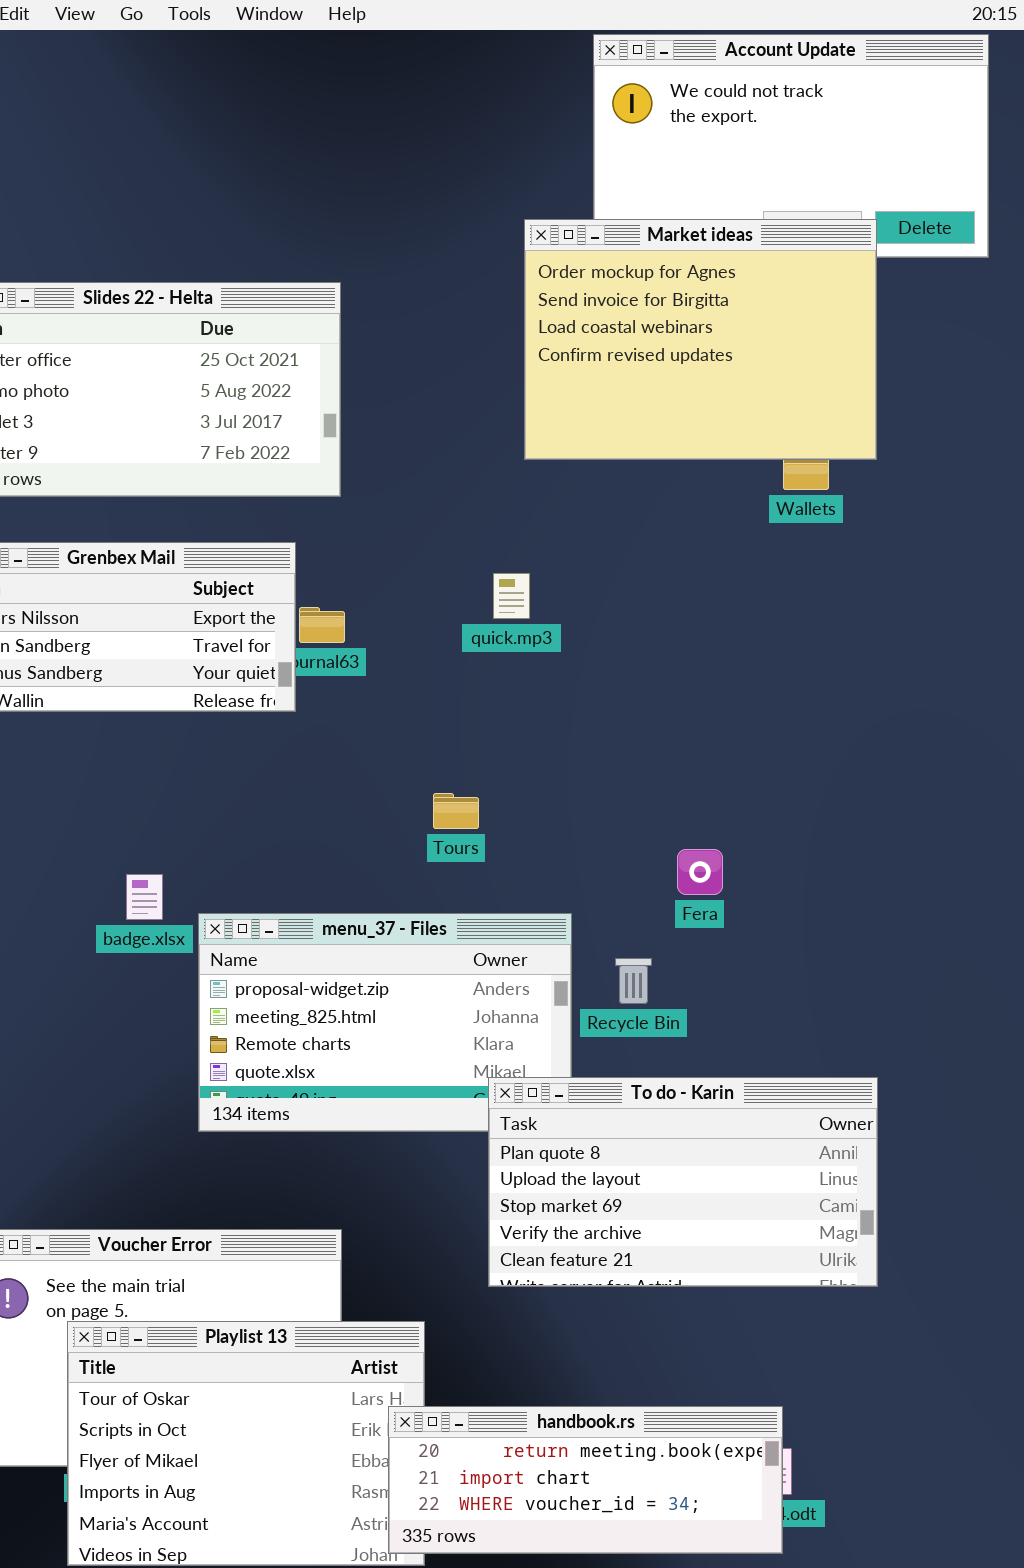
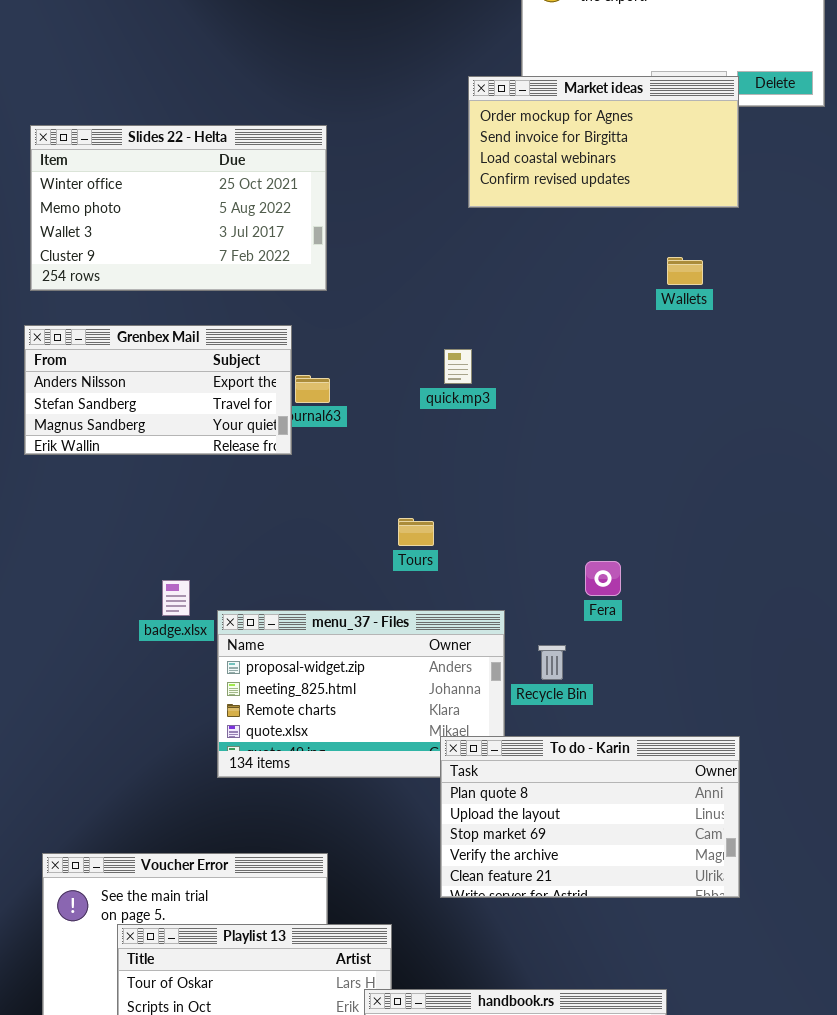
Market ideas: [524,219,877,460] -> [468,76,739,208], resized

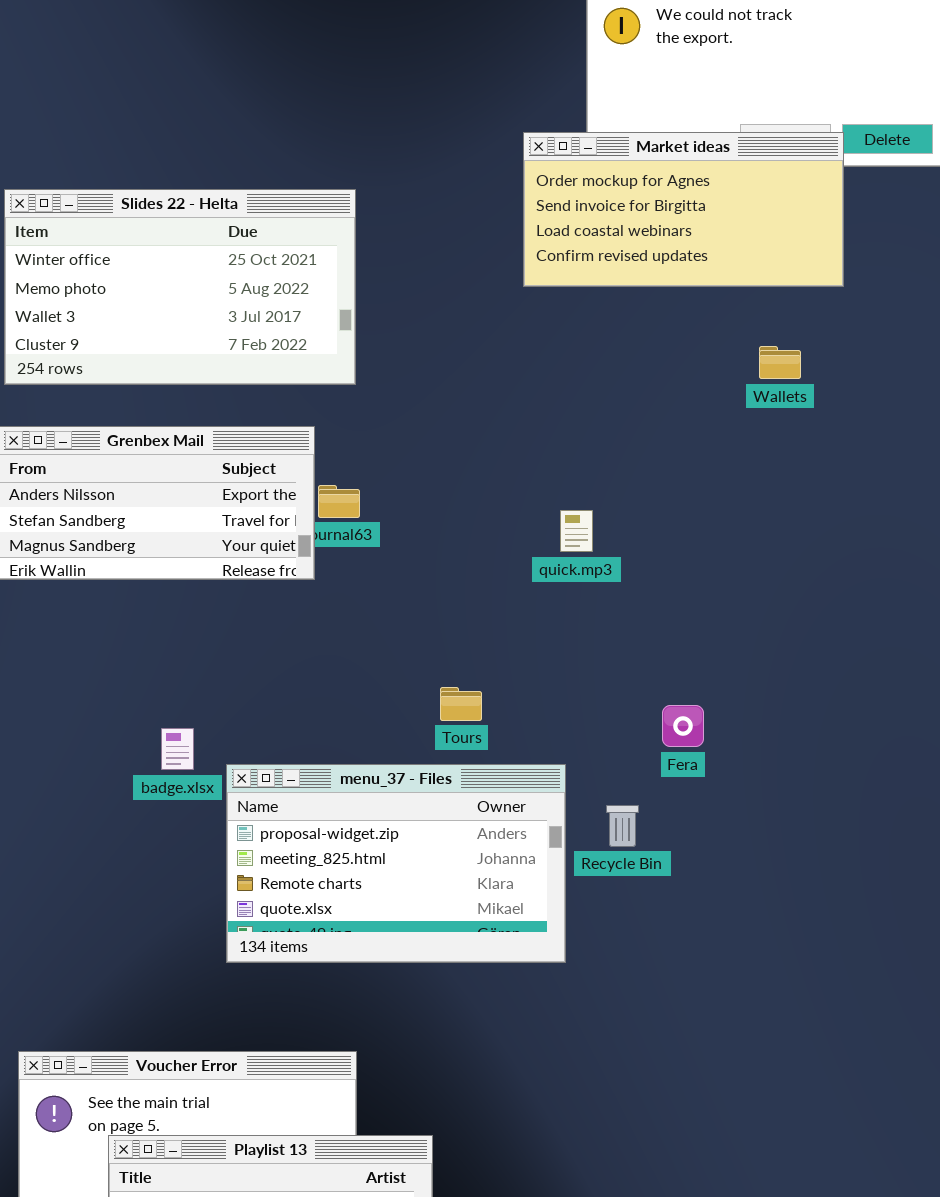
quick.mp3: [444,349,472,384] -> [560,510,593,552], moved
Tours: [398,518,434,546] -> [440,687,482,721], moved
To do - Karin: [440,736,740,898] -> none, closed

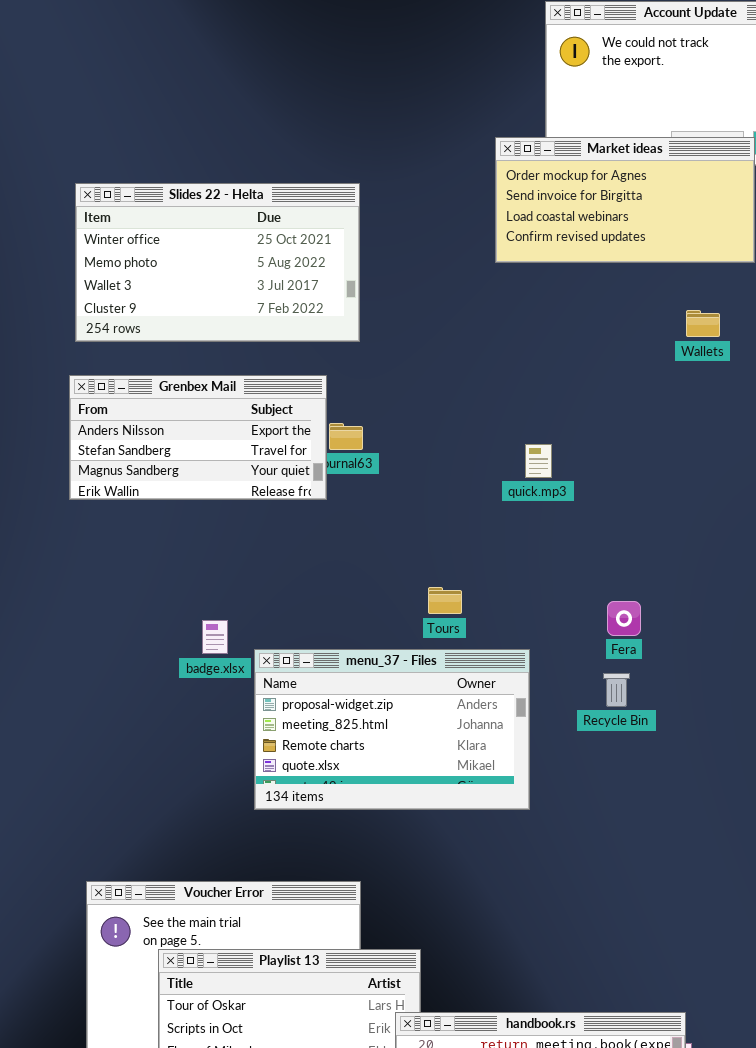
Recycle Bin: [606,805,639,847] -> [603,673,630,707], moved

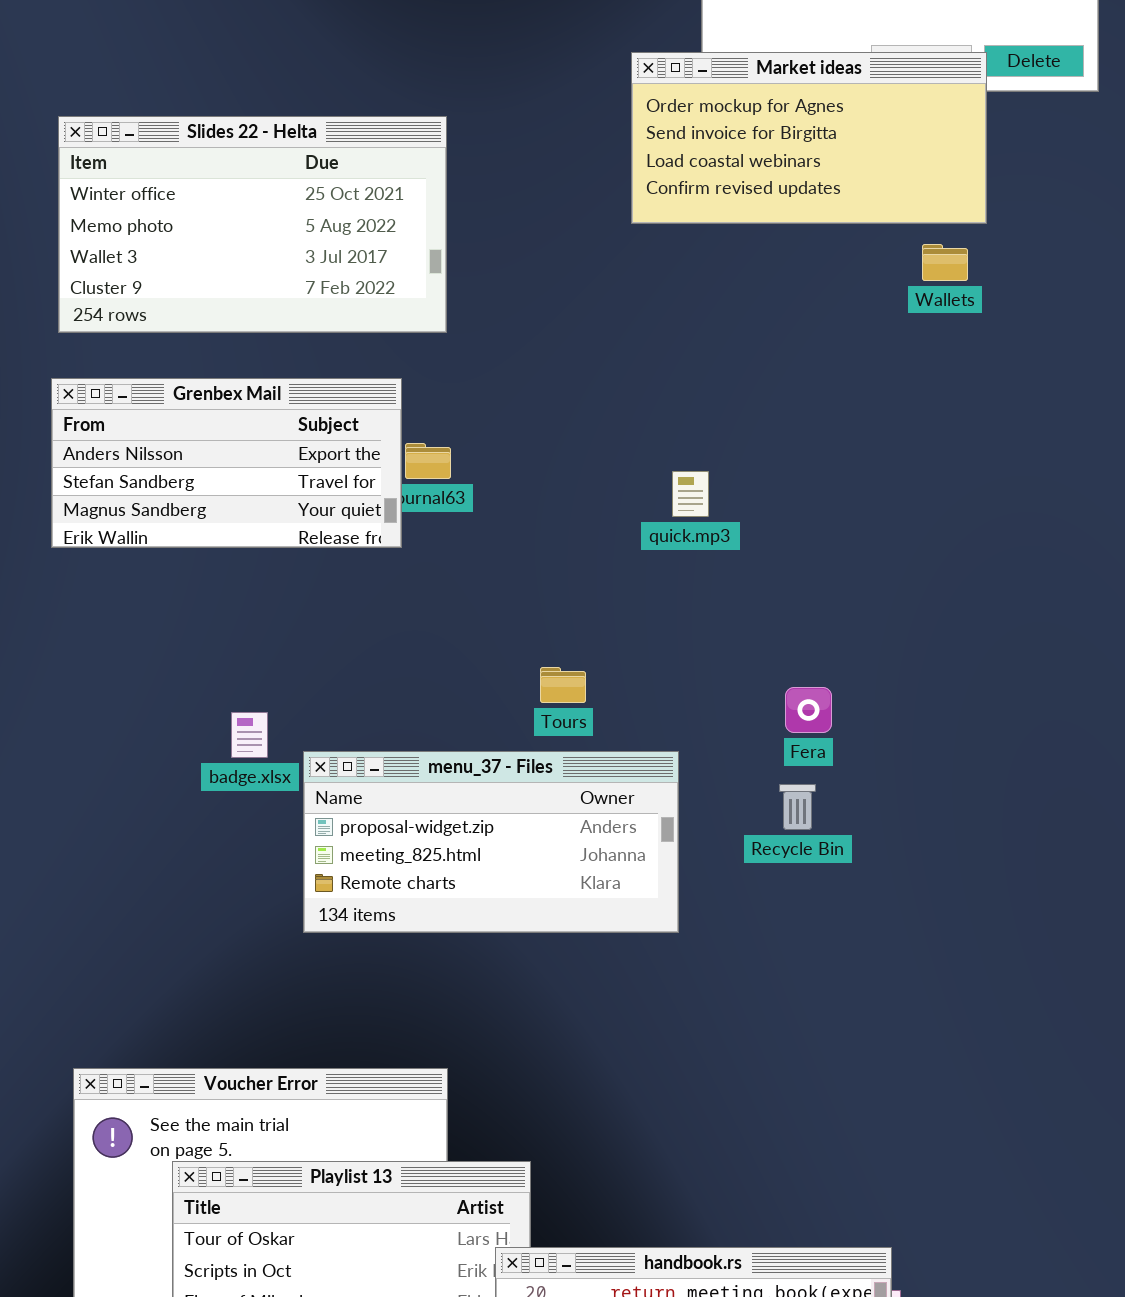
Wallets: [686,310,720,337] -> [922,244,968,281], moved
menu_37 - Files: [254,649,530,810] -> [303,751,679,933], resized

